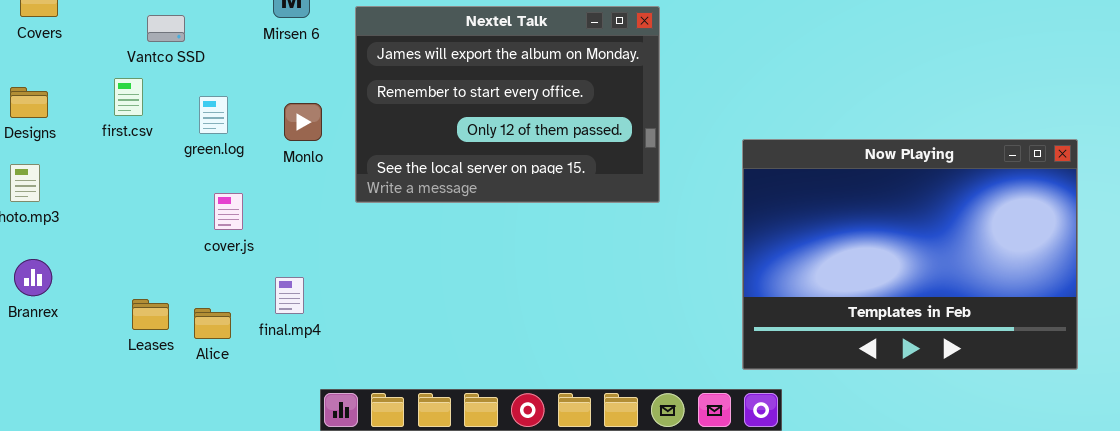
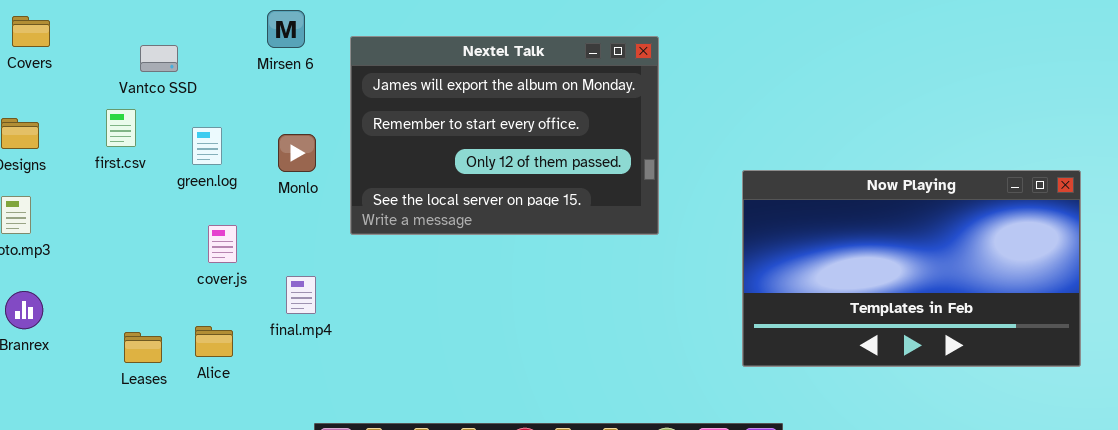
Now Playing: [742,139,1078,370] -> [742,170,1081,367], resized
final.mp4: [275,277,304,314] -> [286,276,316,314], moved
Alice: [194,308,231,339] -> [195,326,233,357], moved

